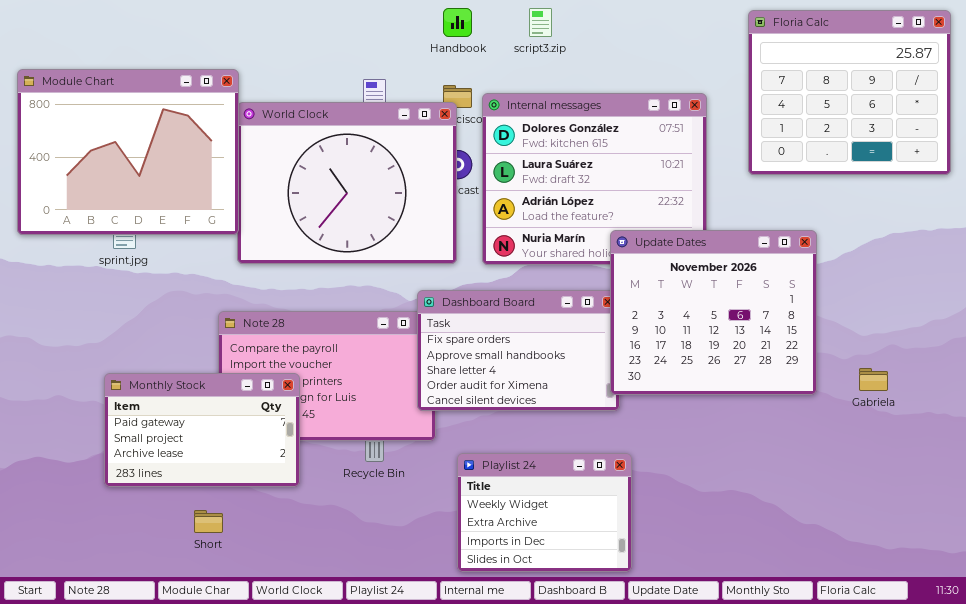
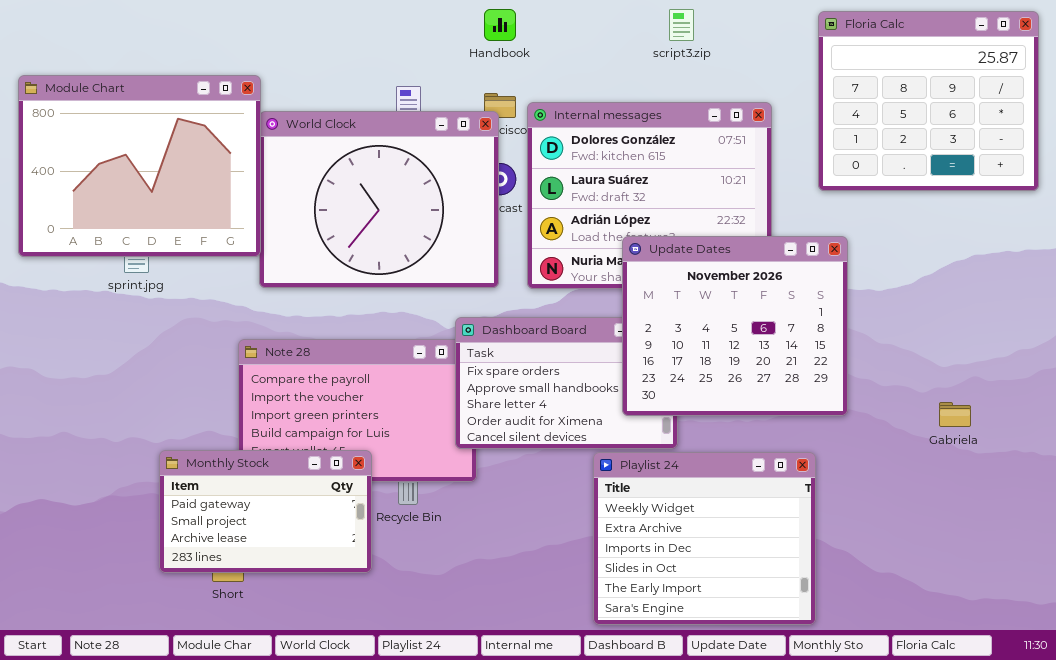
script3.zip: [529,8,552,37] -> [669,9,694,41], moved
Update Dates: [610,230,817,395] -> [622,236,848,416], moved
Monthly Stock: [104,373,300,487] -> [159,450,372,573], moved
Playlist 24: [457,453,632,572] -> [593,452,816,625], moved, resized

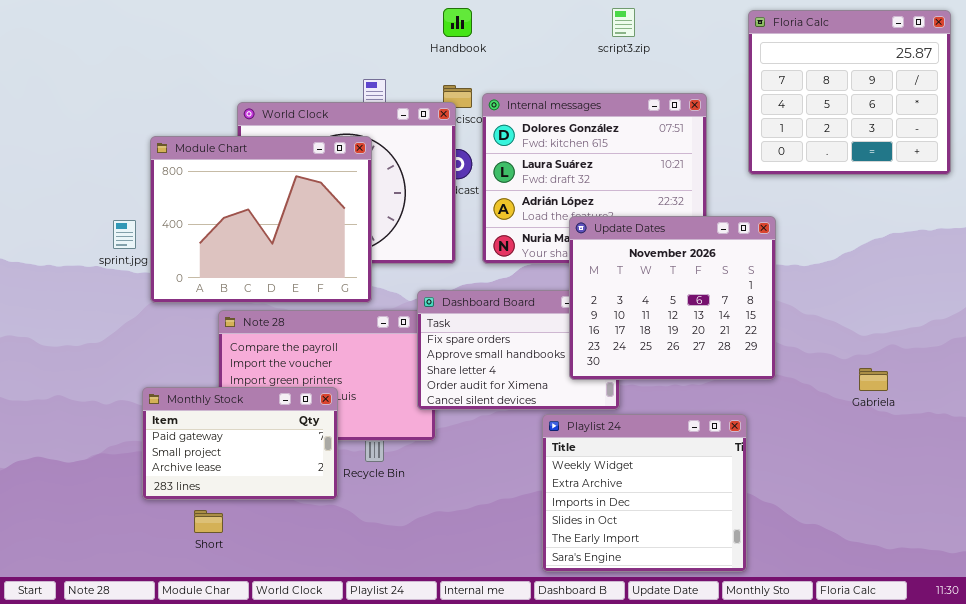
Module Chart: [18,75,261,257] -> [150,136,372,303], moved
Monthly Stock: [159,450,372,573] -> [142,387,338,500], moved

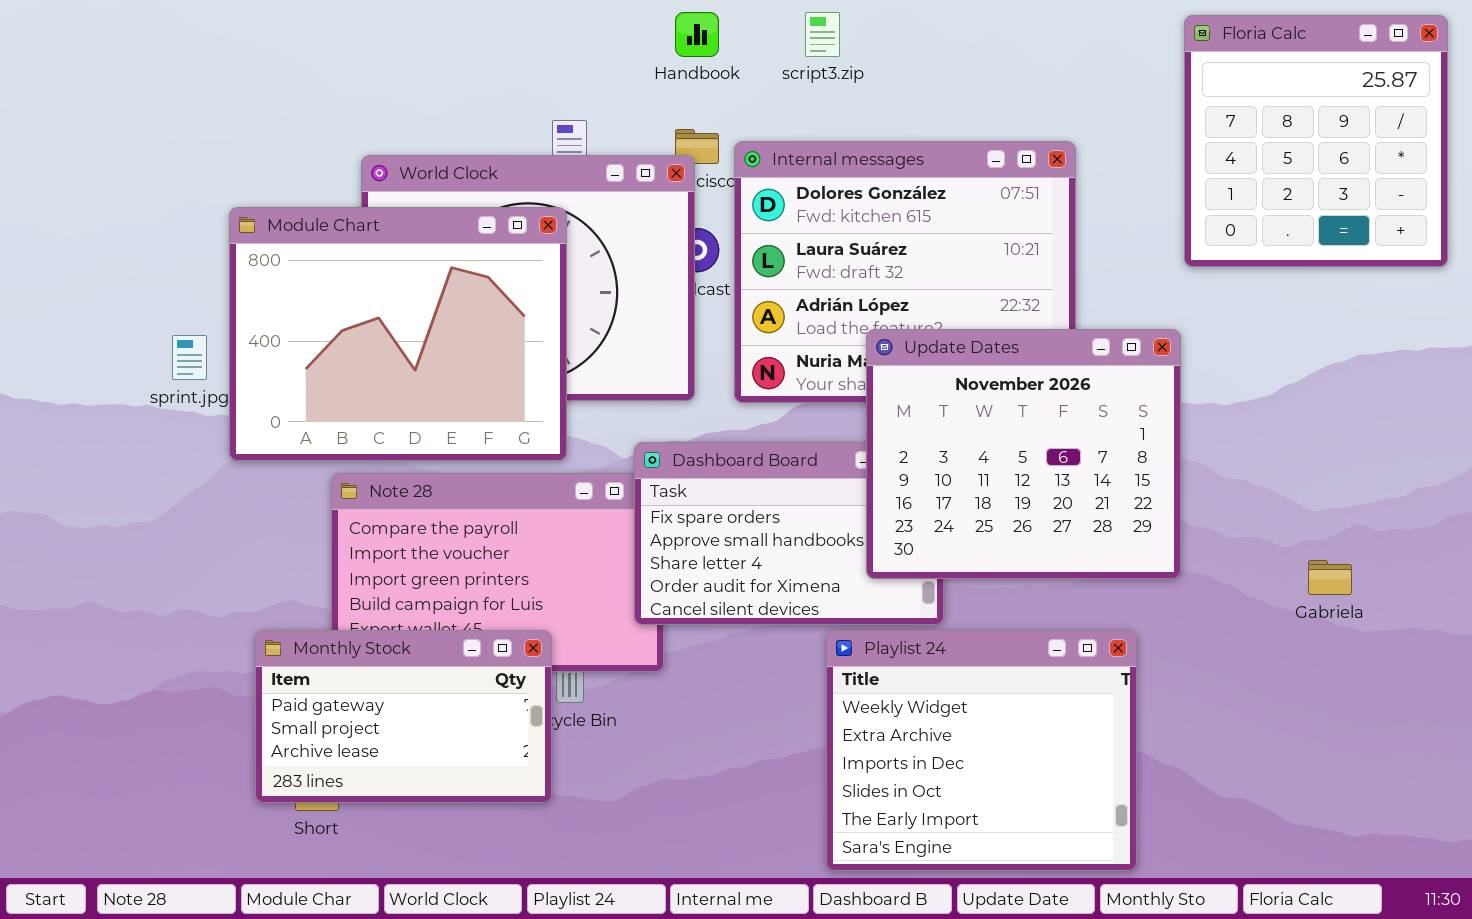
script3.zip: [612,8,635,37] -> [805,12,840,57], moved
Floria Calc: [748,10,951,175] -> [1184,15,1448,267], resized
Monthly Stock: [142,387,338,500] -> [255,630,552,803], moved

